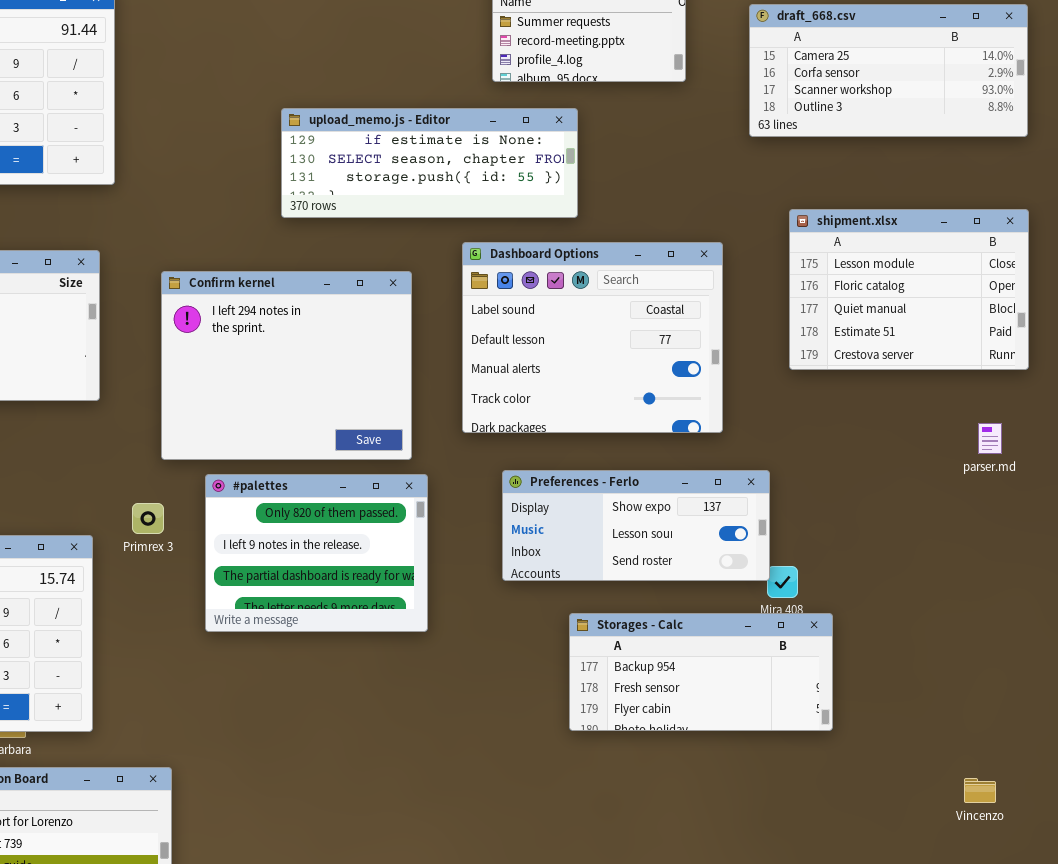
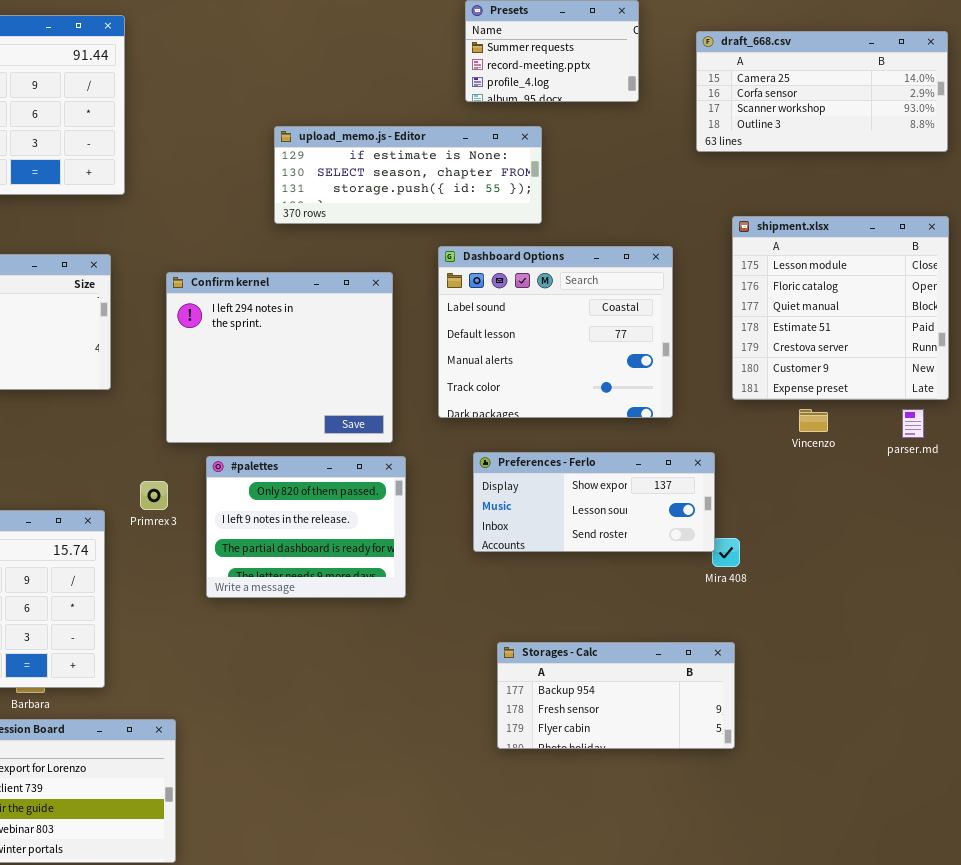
shipment.xlsx: [789,209,1029,370] -> [732,216,949,400], resized
Storages - Calc: [569,613,833,731] -> [497,642,735,749], moved
Vincenzo: [964,778,996,803] -> [799,409,828,432], moved

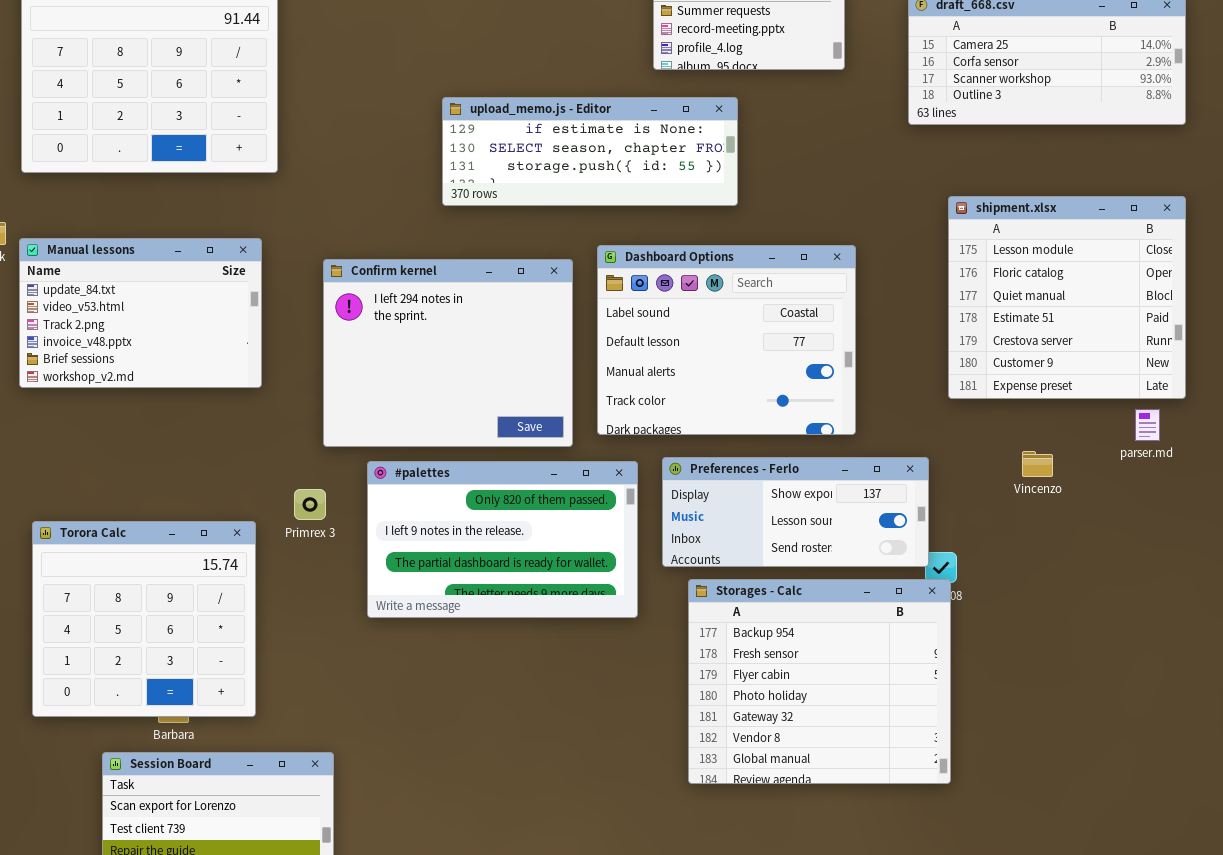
Dashboard Options: [438,246,673,418] -> [597,245,856,435], moved
Vincenzo: [799,409,828,432] -> [1022,451,1053,477], moved
#palettes: [206,456,406,598] -> [367,461,638,618], resized
Storages - Calc: [497,642,735,749] -> [688,579,951,784], resized

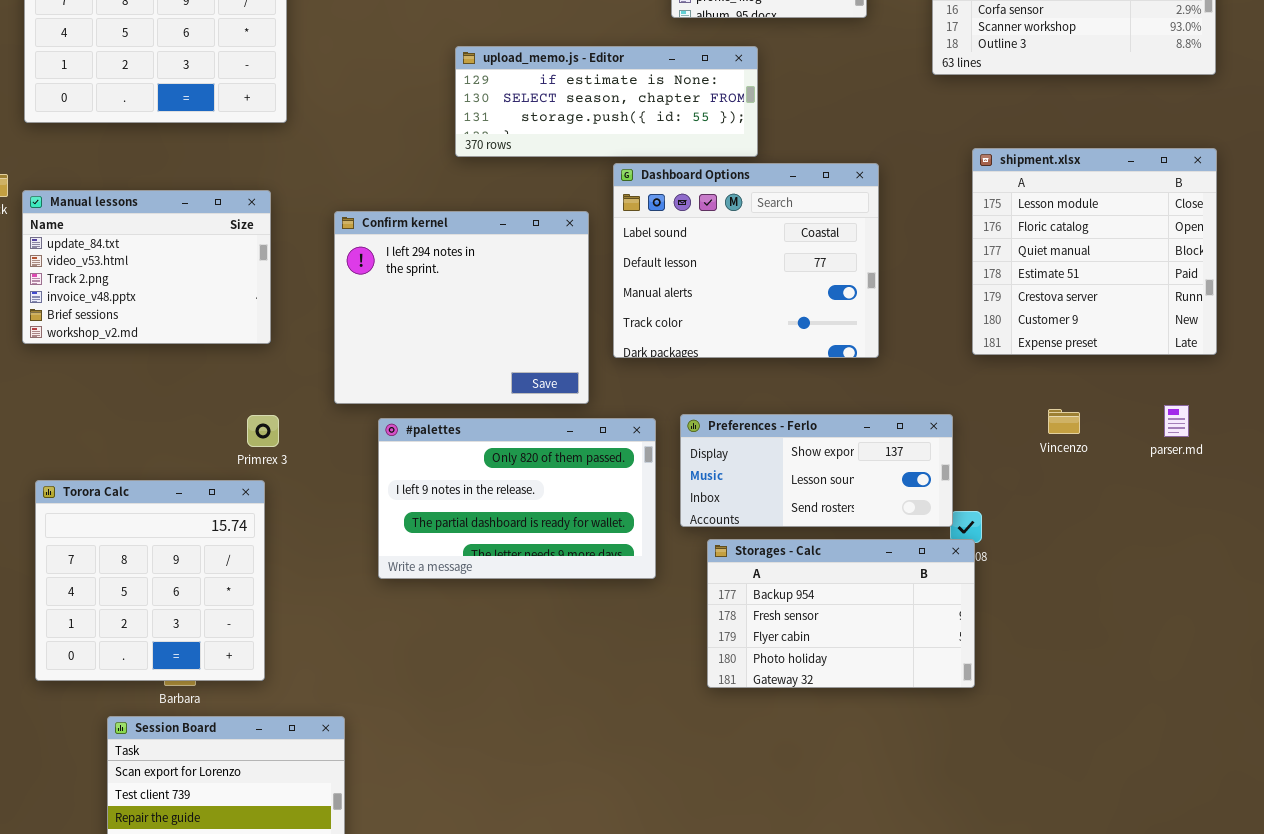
Dashboard Options: [597,245,856,435] -> [613,163,879,358], moved
parser.md: [1135,409,1160,441] -> [1164,405,1189,437], moved
Primrex 3: [294,489,326,520] -> [247,415,279,447], moved
Storages - Calc: [688,579,951,784] -> [707,539,975,688], resized

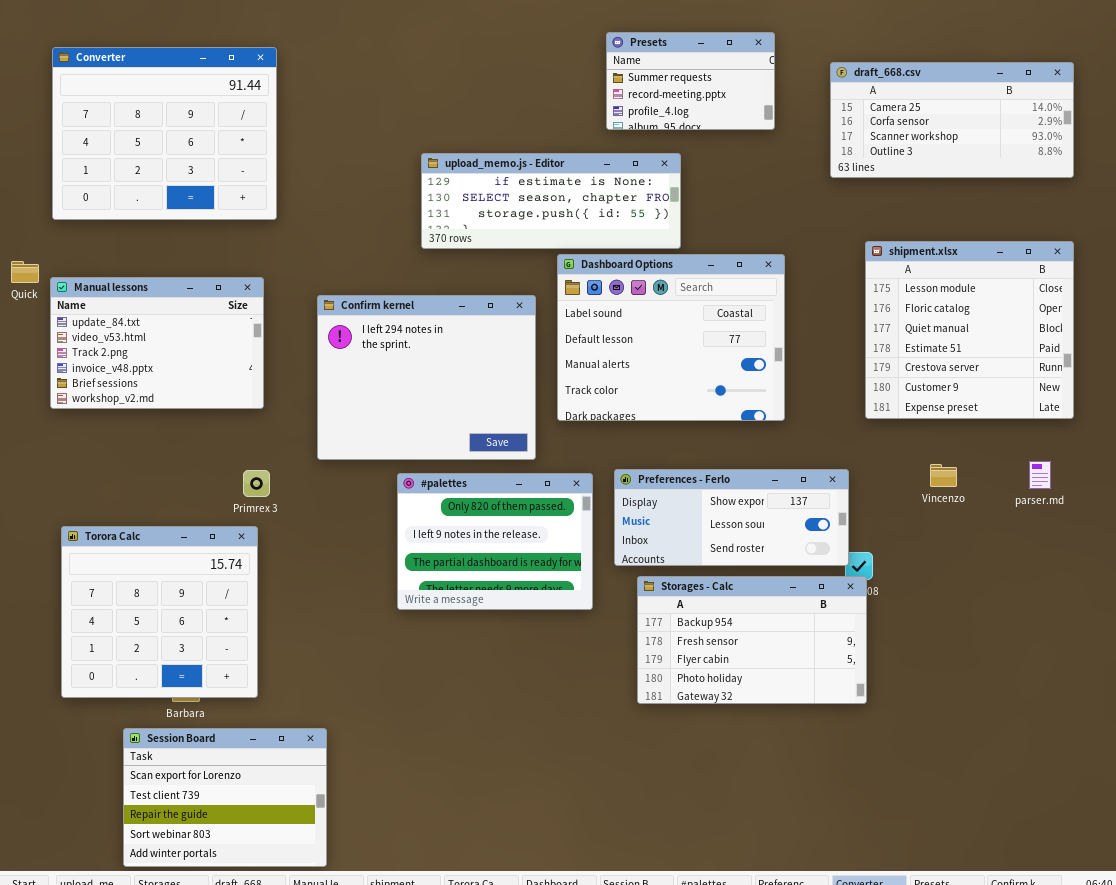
#palettes: [378,418,656,579] -> [397,473,593,610], resized

